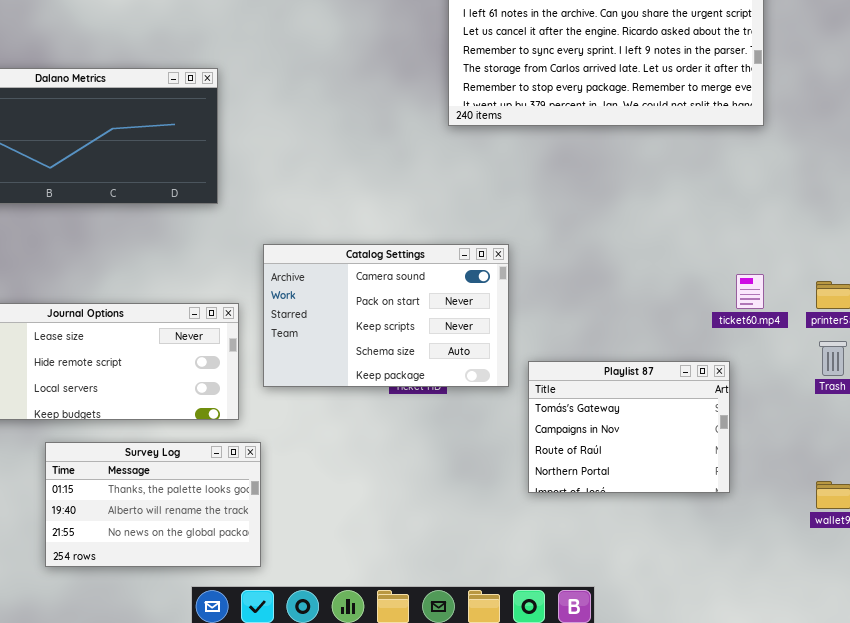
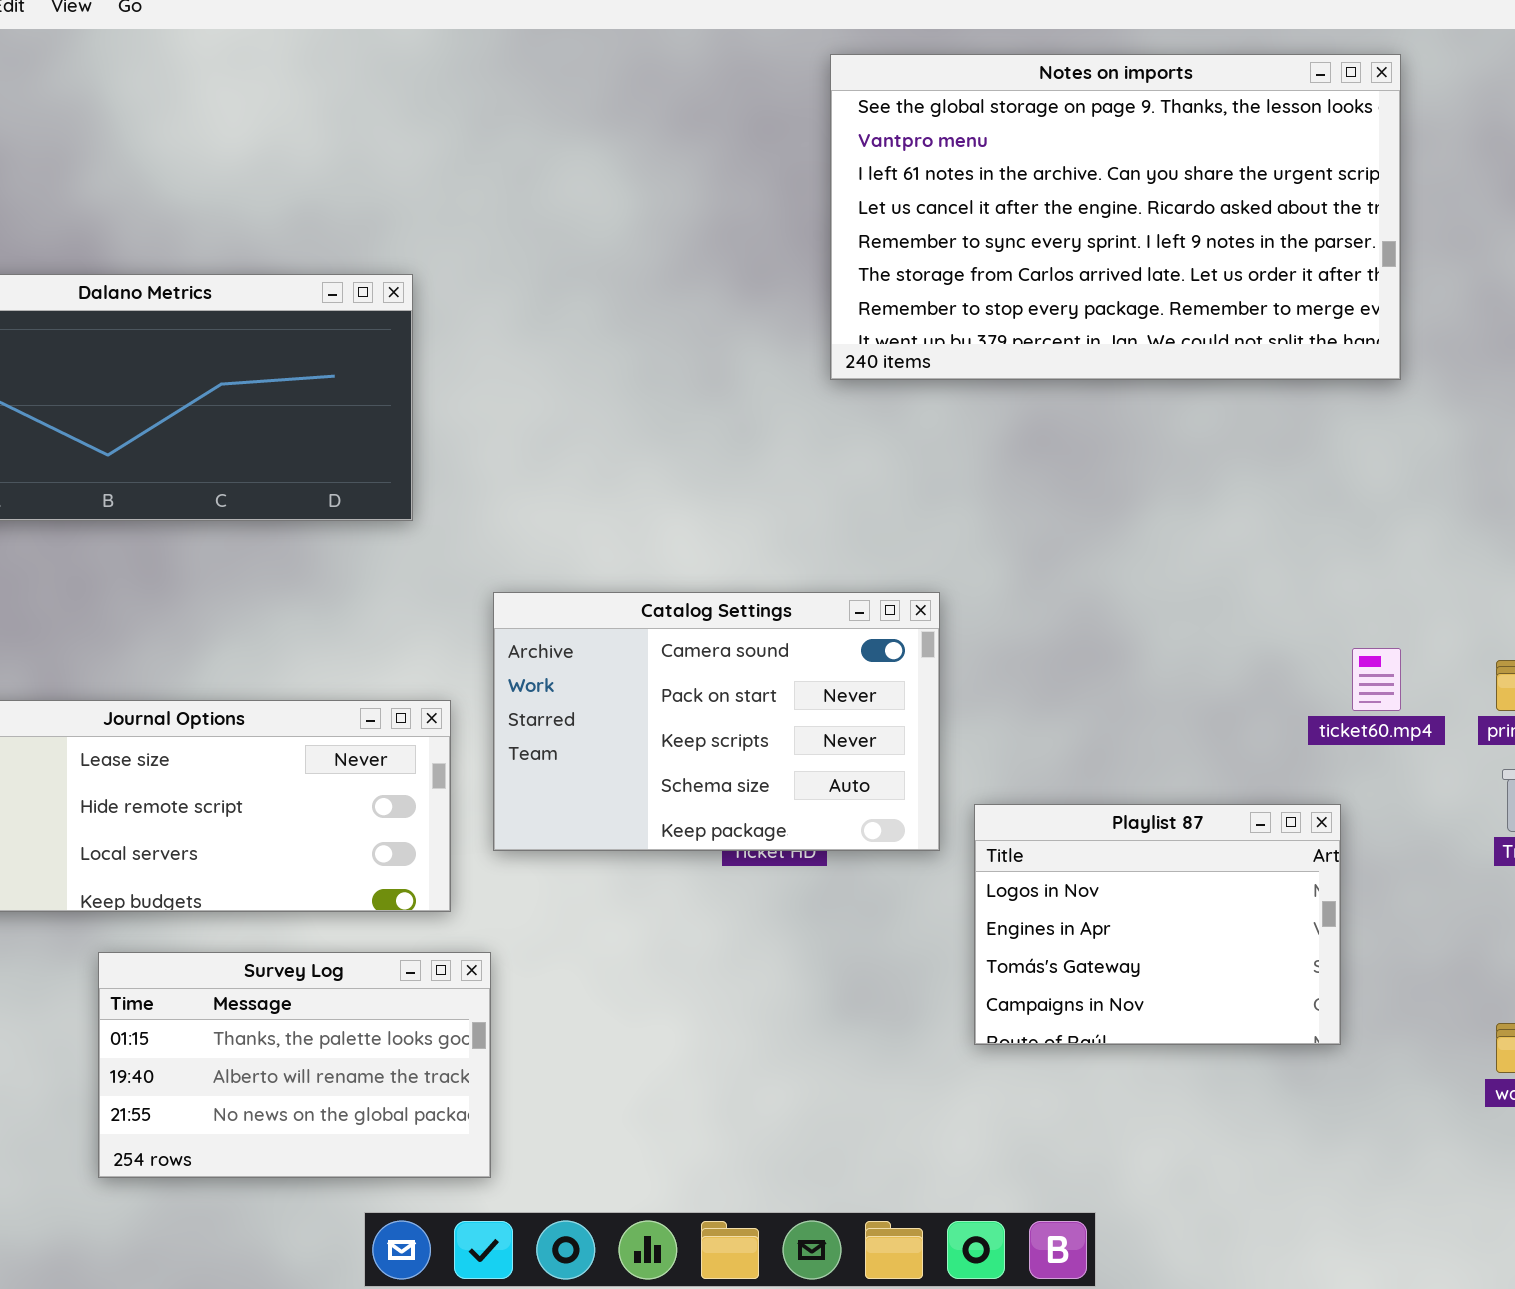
Playlist 87: [528,361,730,493] -> [974,804,1341,1045], scrolled up 2 rows

